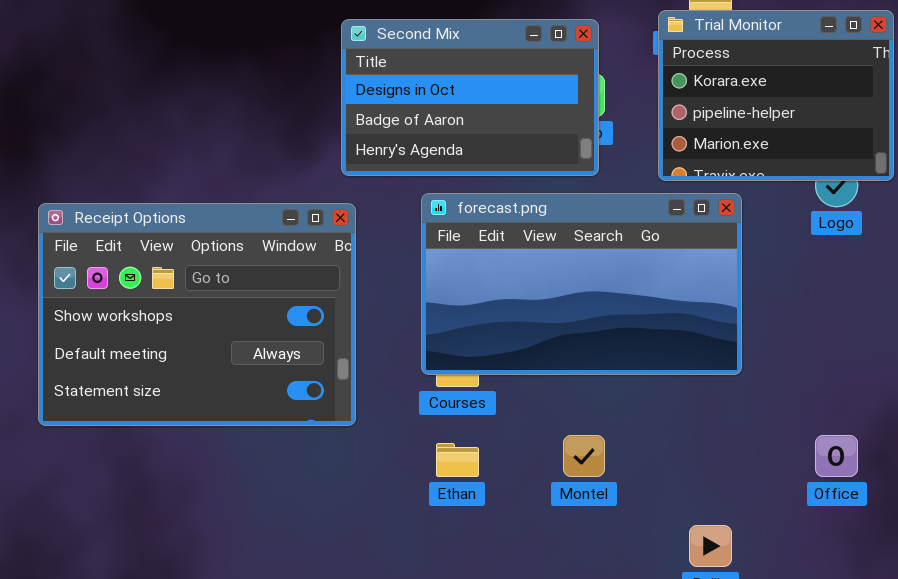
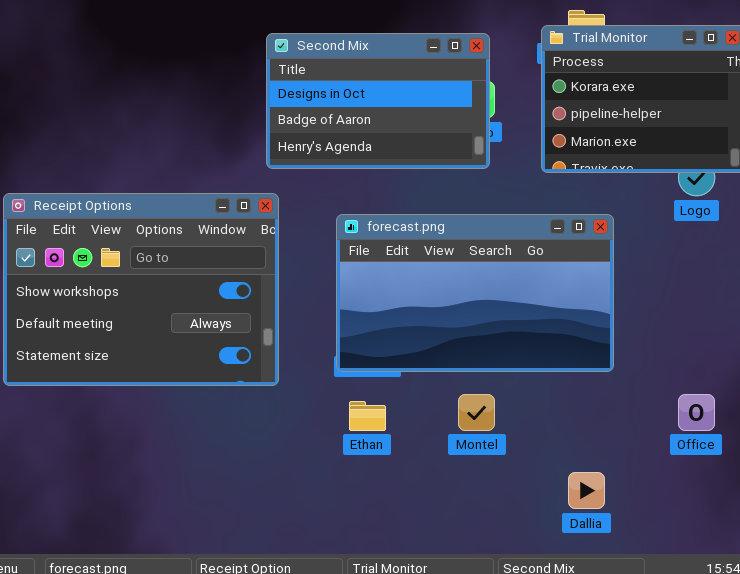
forecast.png: [421,193,742,375] -> [336,214,614,372], moved

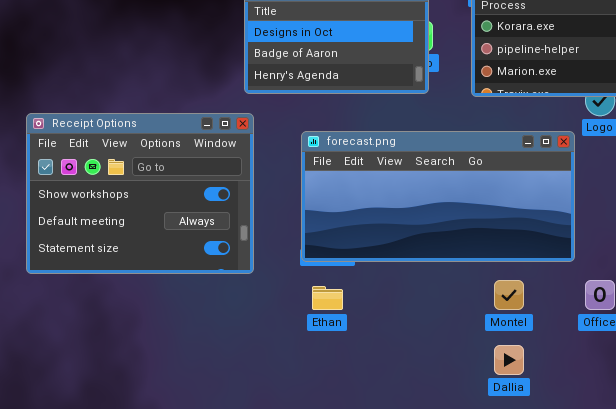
forecast.png: [336,214,614,372] -> [301,131,575,262], resized
Montel: [458,394,495,431] -> [494,280,524,310], moved

